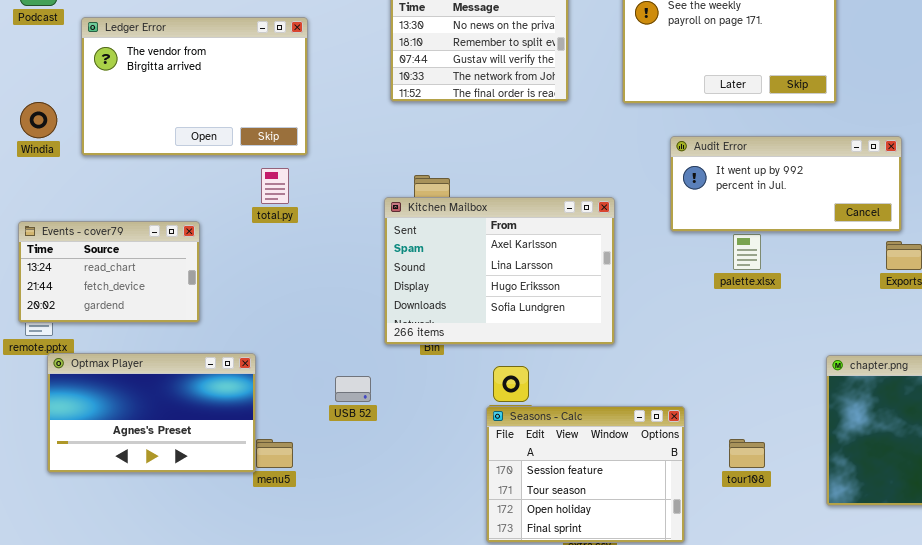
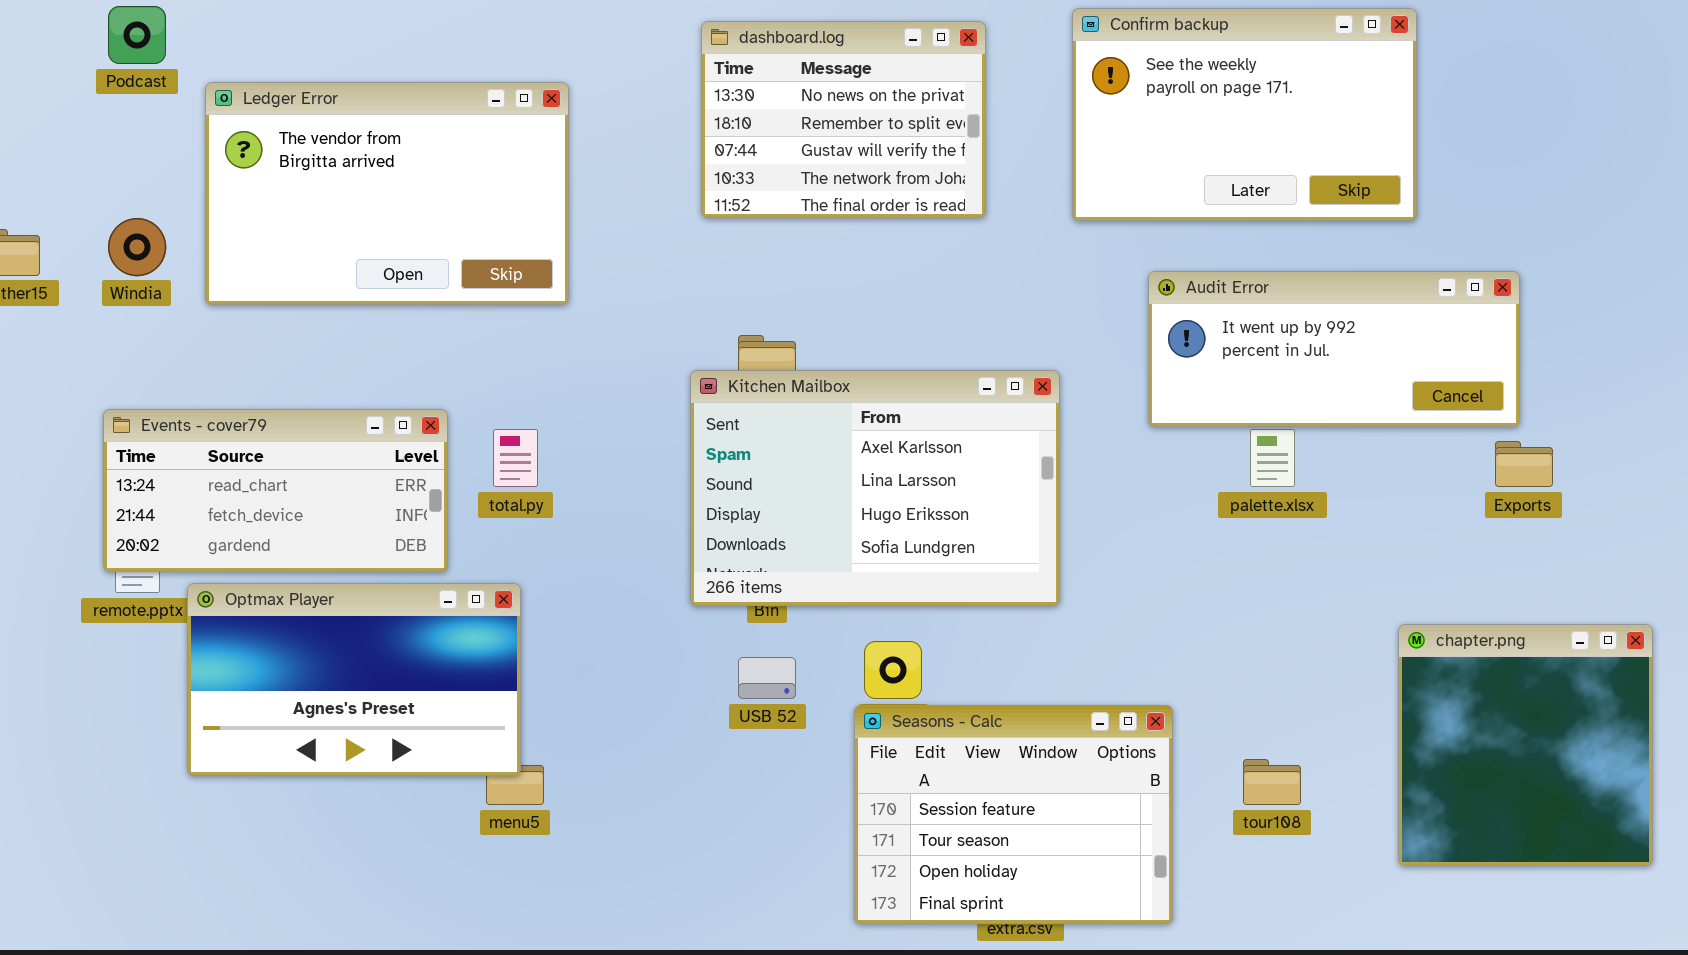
total.py: [261,168,289,204] -> [493,429,538,487], moved
Events - cover79: [18,221,200,323] -> [103,409,448,572], resized
Optmax Player: [47,353,256,473] -> [187,583,521,776], moved
USB 52: [335,376,371,402] -> [738,657,796,699], moved

